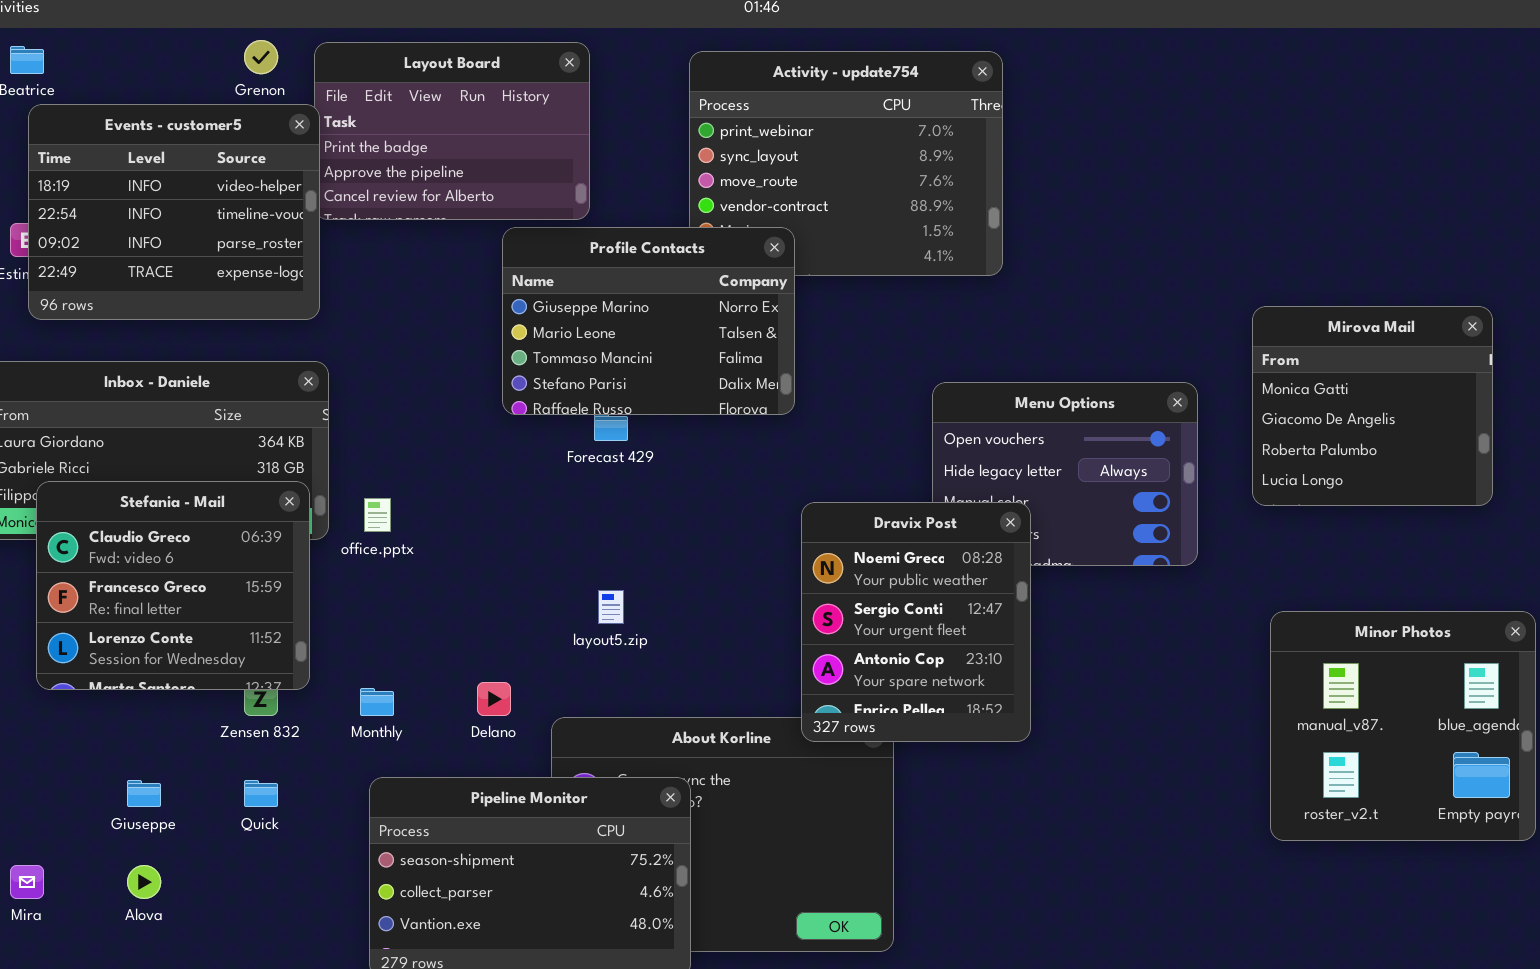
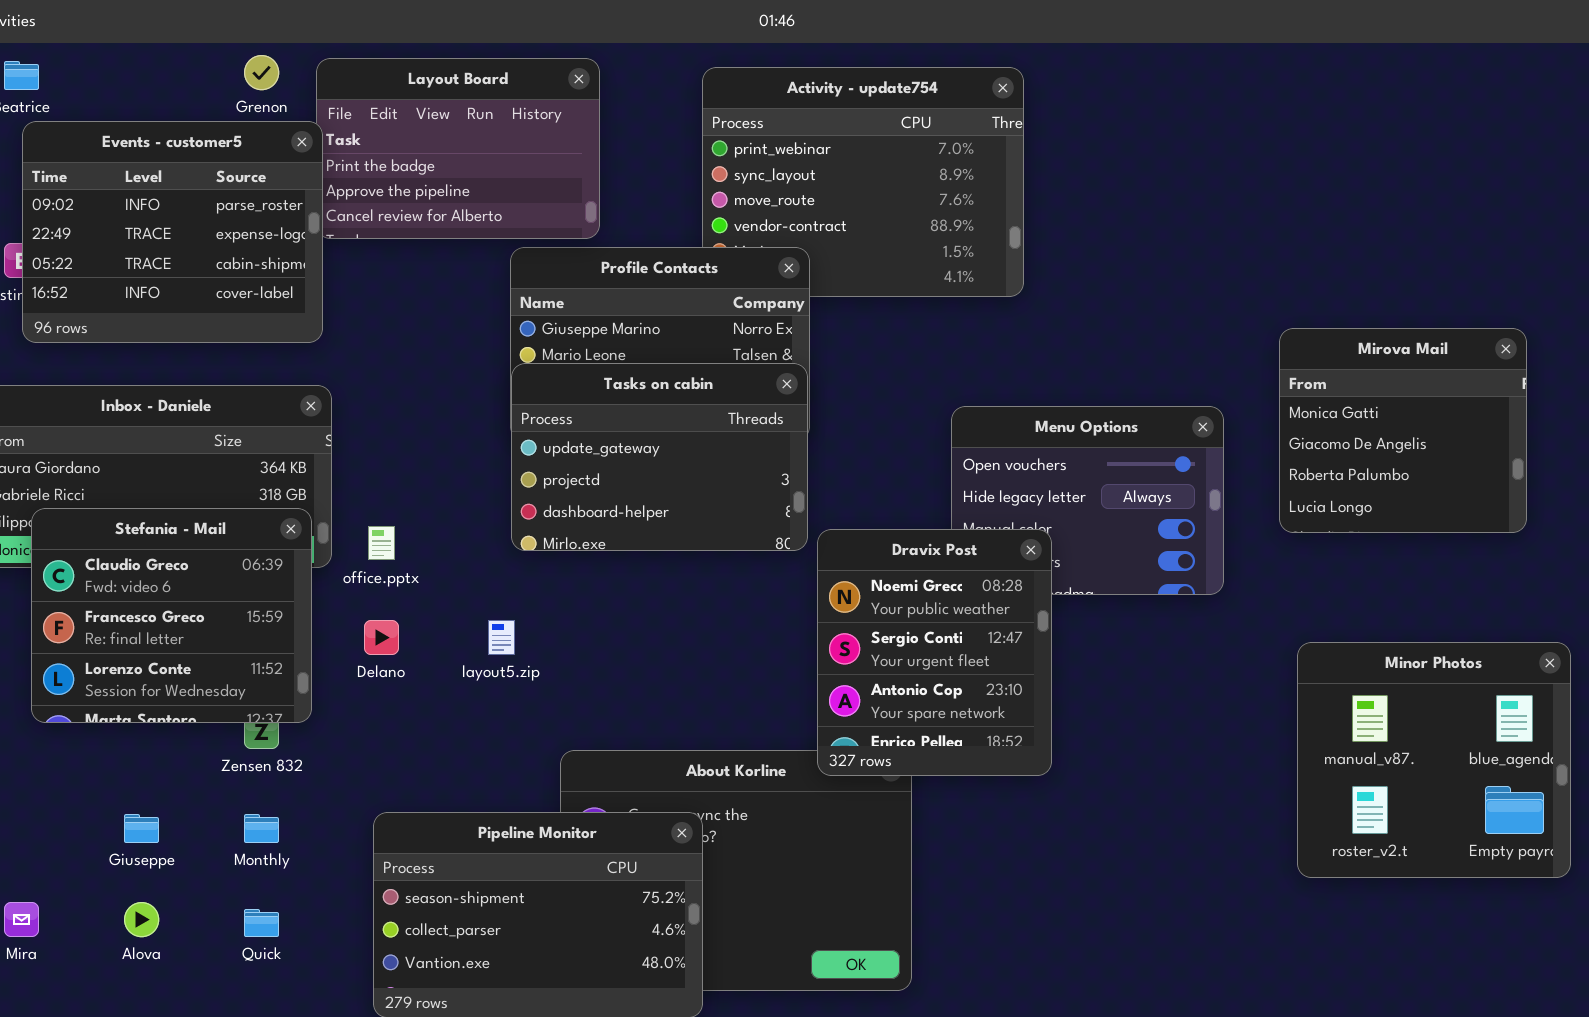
Events - customer5: [28,104,320,320] -> [22,121,323,343], scrolled down 2 rows
Tasks on cabin: none -> [511,363,808,551], opened
layout5.zip: [598,590,624,624] -> [488,620,515,655], moved
Delano: [477,682,511,716] -> [364,620,399,655], moved
Monthly: [360,688,394,716] -> [244,814,279,843], moved
Quick: [244,780,278,807] -> [244,909,279,937], moved

